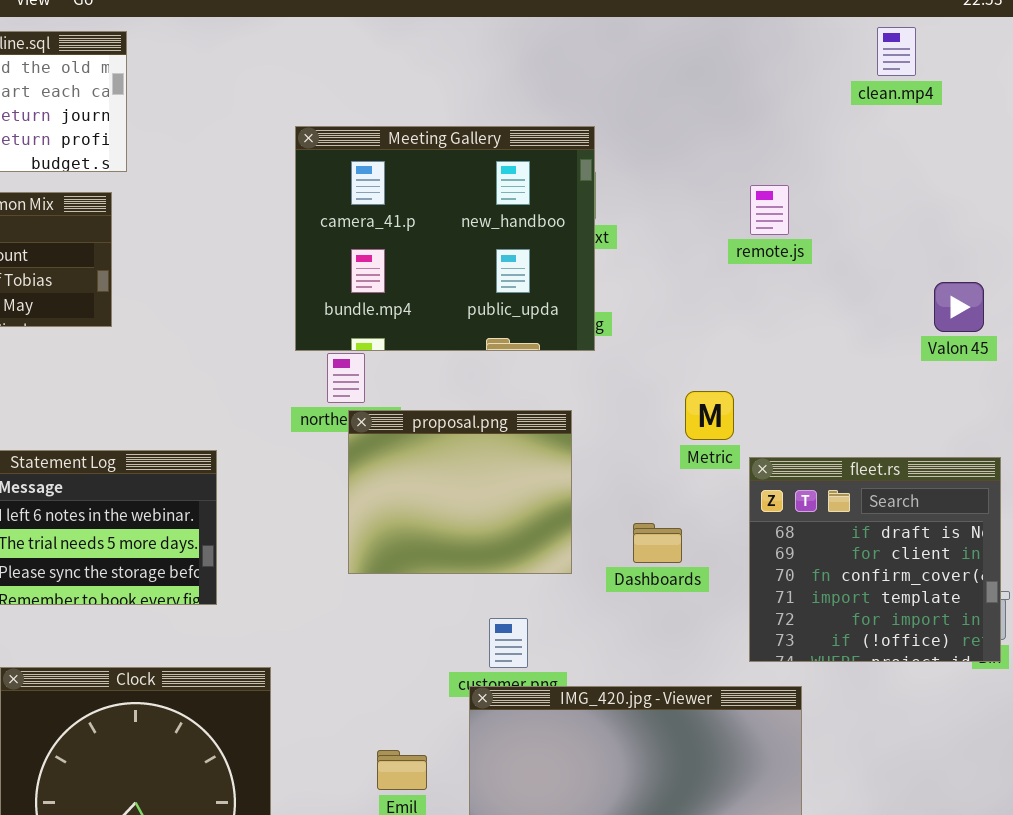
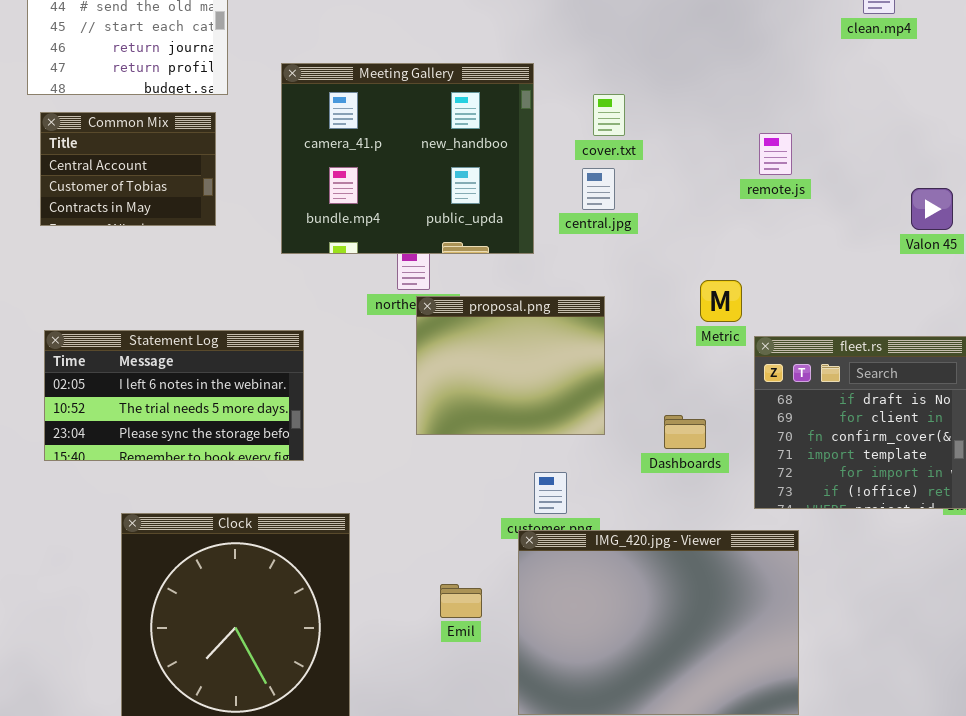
Meeting Gallery: [295,126,595,351] -> [281,63,534,254], moved
remote.js: [750,185,789,235] -> [759,133,792,175], moved
Dashboards: [633,523,682,563] -> [664,415,706,449], moved

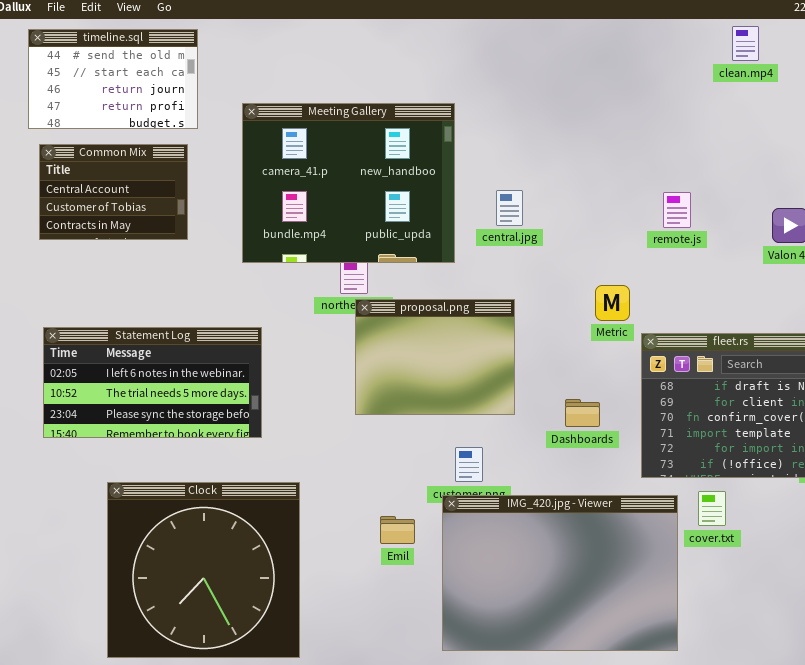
cover.txt: [593,94,625,136] -> [698,491,726,526], moved
remote.js: [759,133,792,175] -> [663,192,691,228], moved
Emil: [440,584,482,618] -> [380,516,415,544], moved

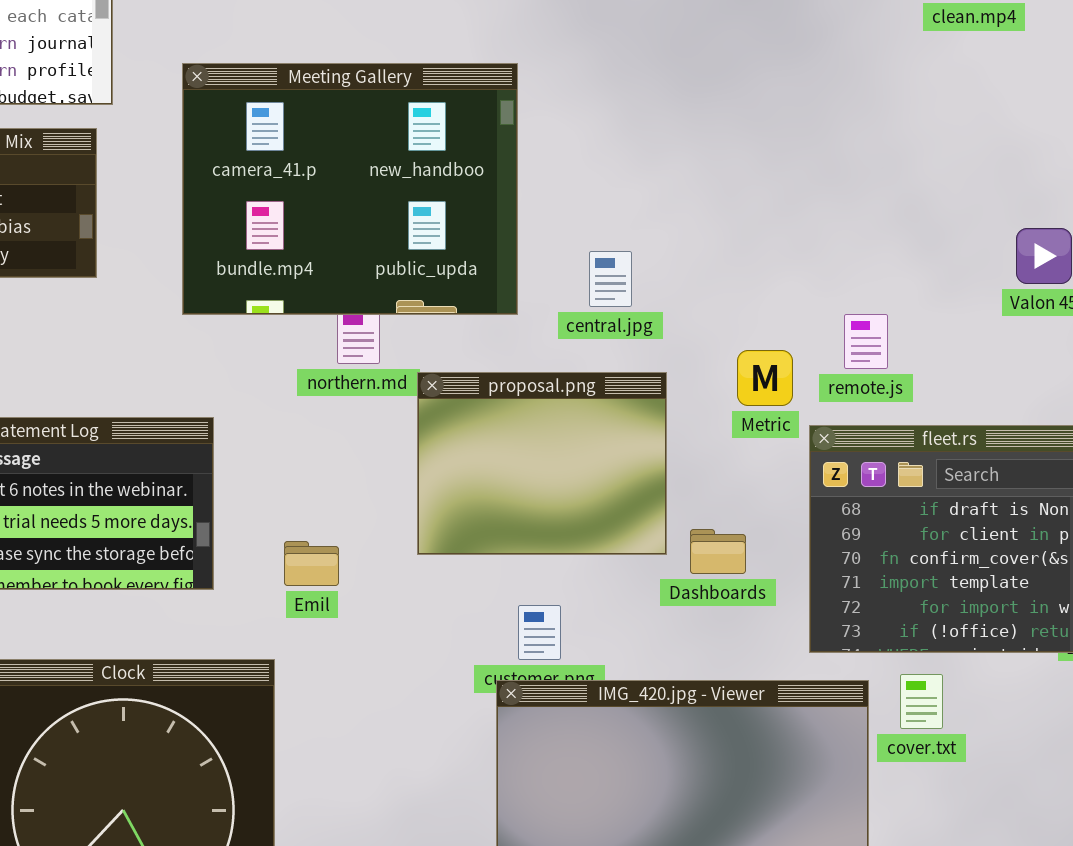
central.jpg: [496,190,523,226] -> [589,251,632,307], moved
remote.js: [663,192,691,228] -> [844,314,888,369], moved
proposal.png: [355,299,515,415] -> [417,372,667,555], moved
Emil: [380,516,415,544] -> [284,541,339,586], moved

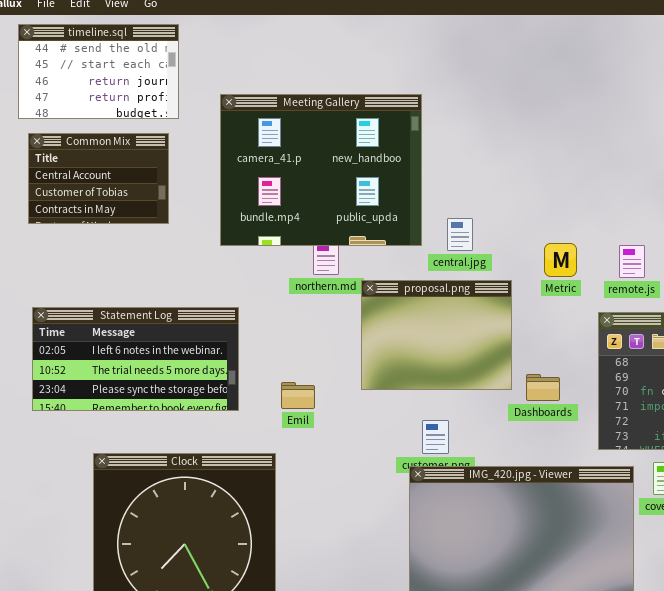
central.jpg: [589,251,632,307] -> [447,218,473,251], moved
Metric: [737,350,793,406] -> [544,243,577,277], moved

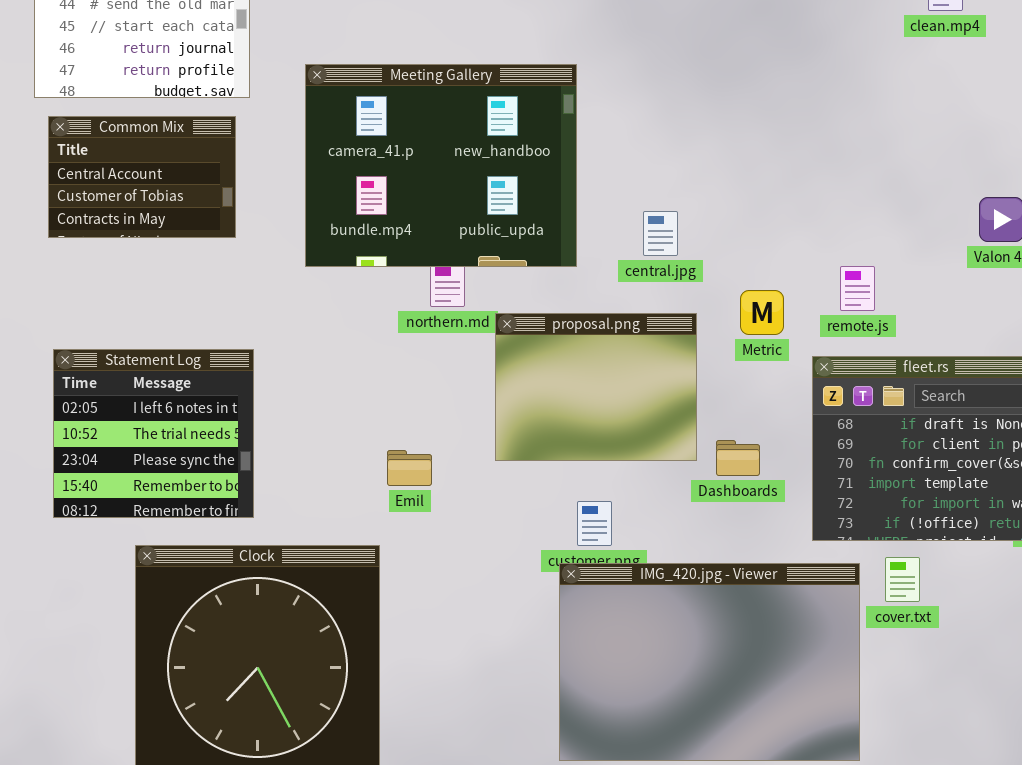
central.jpg: [447,218,473,251] -> [643,211,678,256], moved
Metric: [544,243,577,277] -> [740,290,784,335], moved
Statement Log: [32,307,239,411] -> [53,349,254,518], resized

